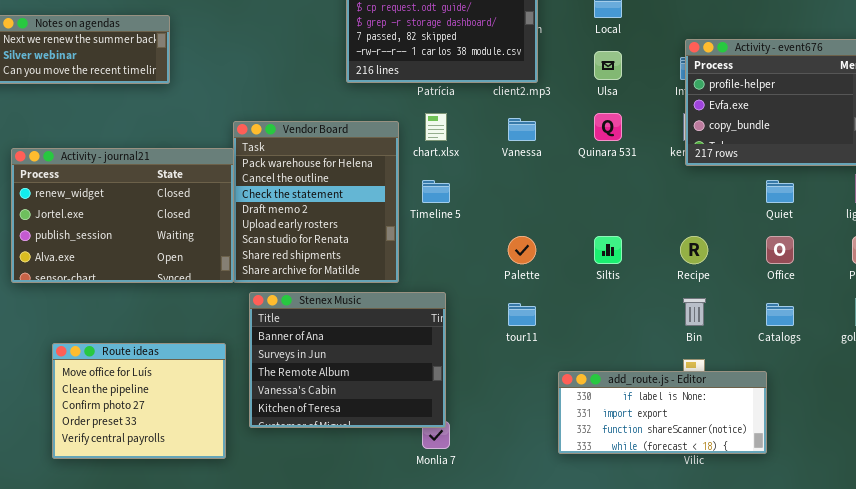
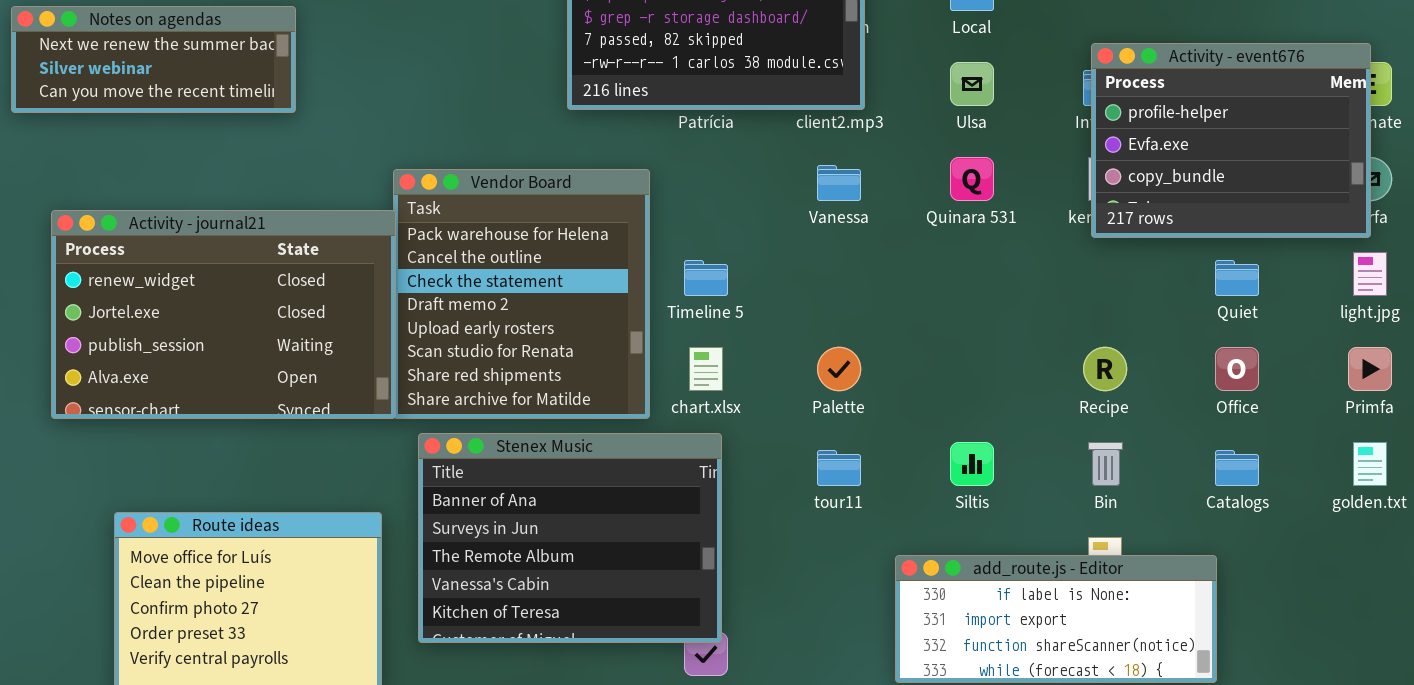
chart.xlsx: [425,113,447,141] -> [689,347,723,391], moved
Siltis: [594,236,622,264] -> [950,442,994,486], moved

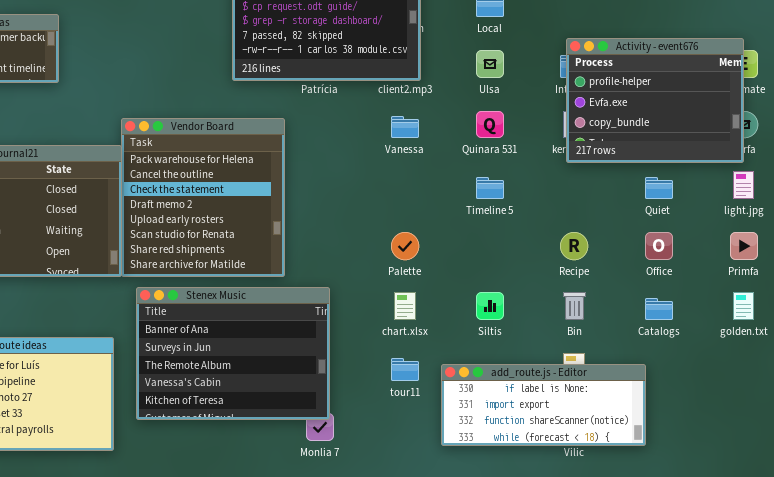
Timeline 5: [684,260,728,296] -> [476,177,504,199], moved
chart.xlsx: [689,347,723,391] -> [394,292,416,320], moved
tour11: [817,450,861,486] -> [391,358,419,381], moved

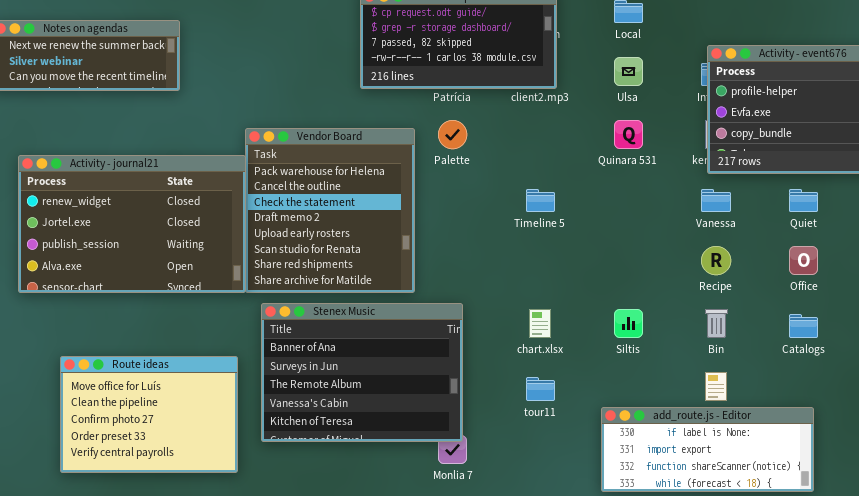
Vanessa: [391,116,419,138] -> [701,189,731,212], moved
Timeline 5: [476,177,504,199] -> [526,189,555,212], moved
Palette: [391,232,419,260] -> [438,120,467,149], moved
add_route.js - Editor: [441,364,646,446] -> [601,407,814,492], moved

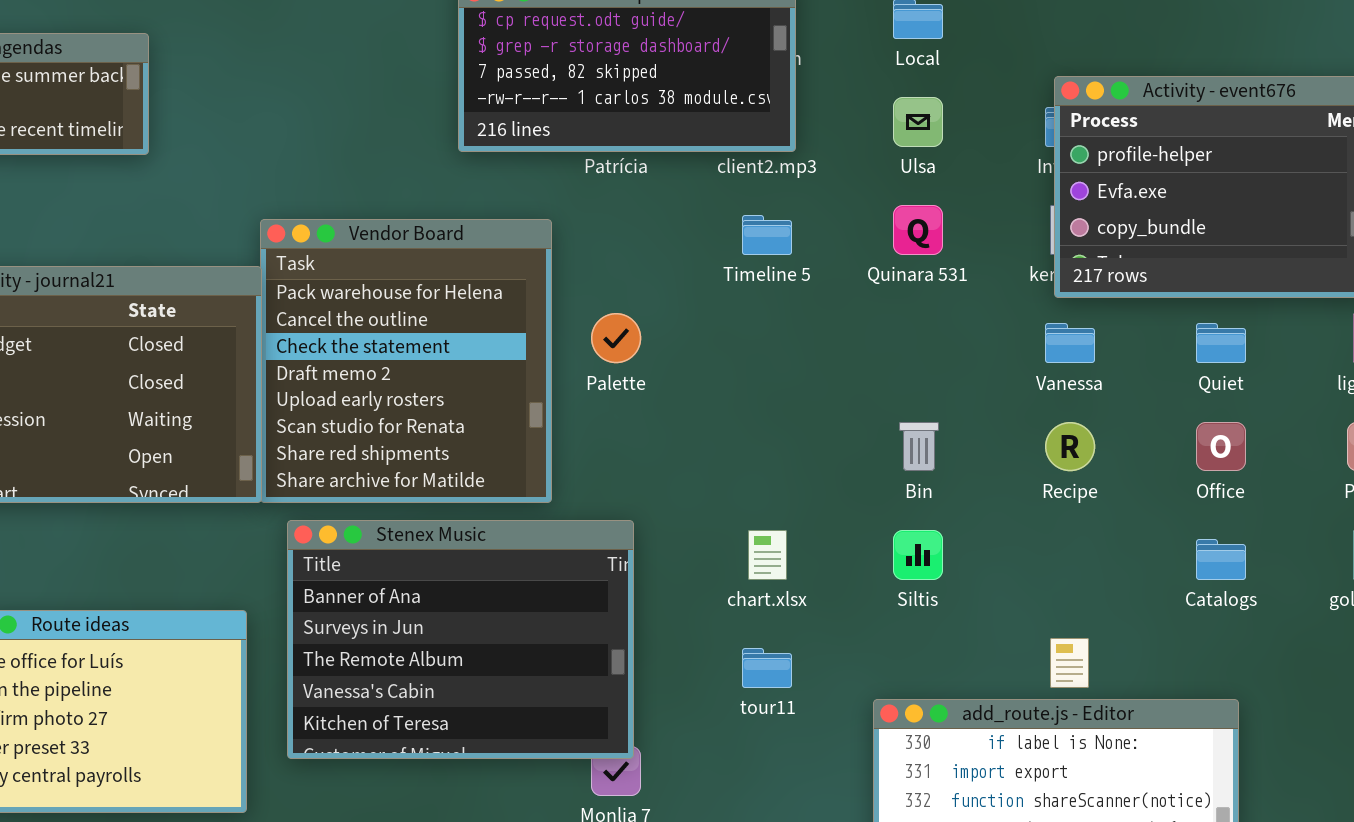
Palette: [438,120,467,149] -> [591,313,641,363], moved
Timeline 5: [526,189,555,212] -> [742,215,792,255], moved
Bin: [705,309,728,338] -> [899,422,939,471], moved

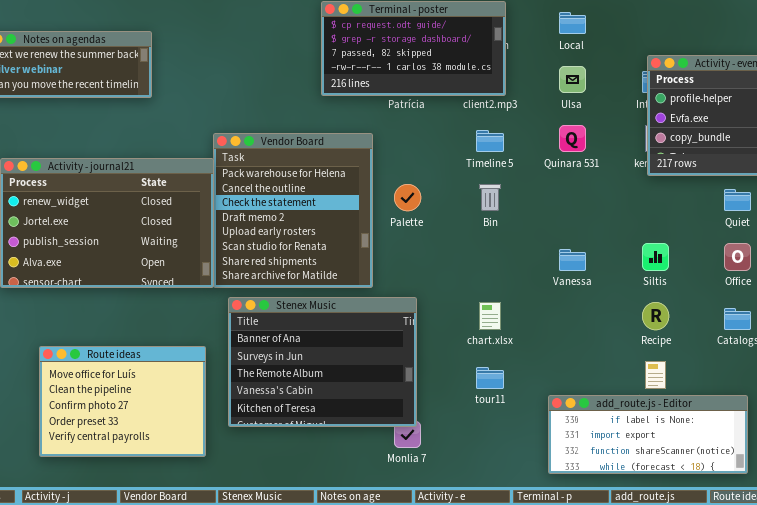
Vanessa: [1045,323,1095,363] -> [559,249,586,271], moved
Bin: [899,422,939,471] -> [479,184,501,211], moved
Recipe: [1045,422,1095,471] -> [642,302,669,330], moved
Siltis: [893,530,943,580] -> [642,243,669,271], moved

